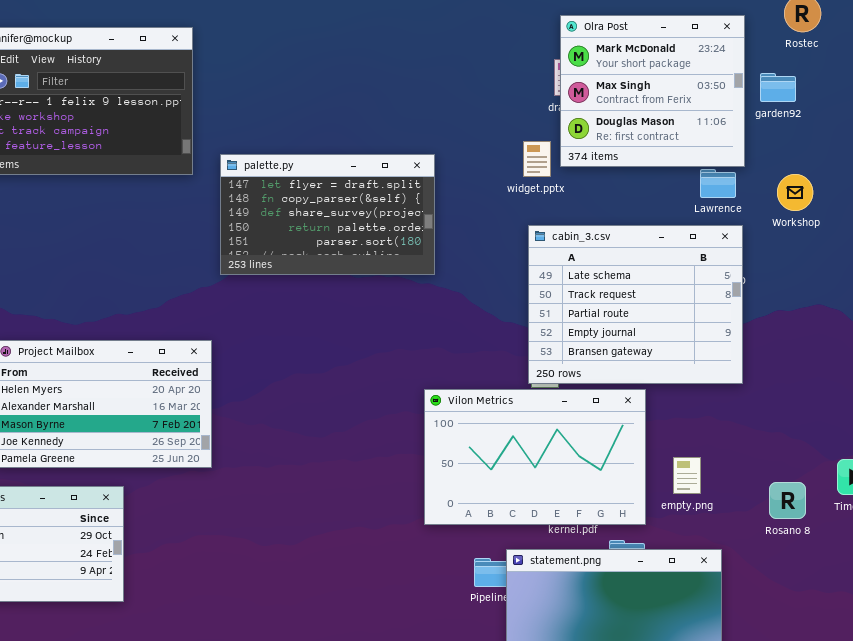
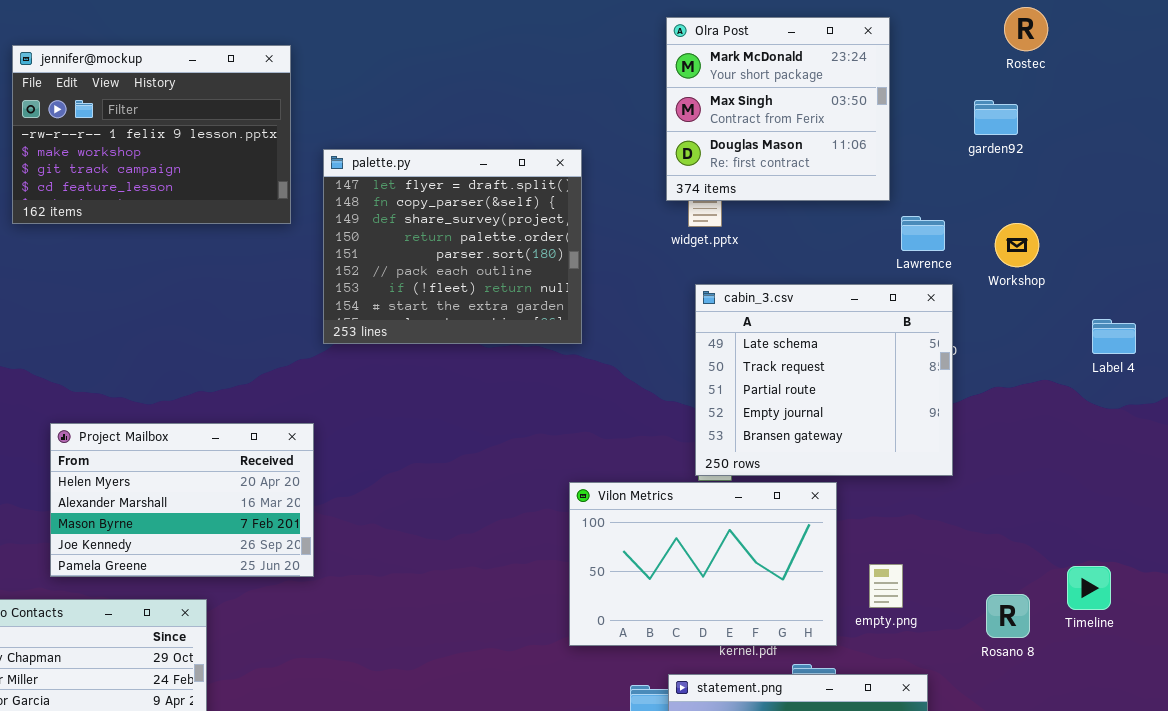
Olra Post: [560,15,745,167] -> [666,17,890,201], moved
palette.py: [220,154,435,275] -> [323,149,582,344], resized

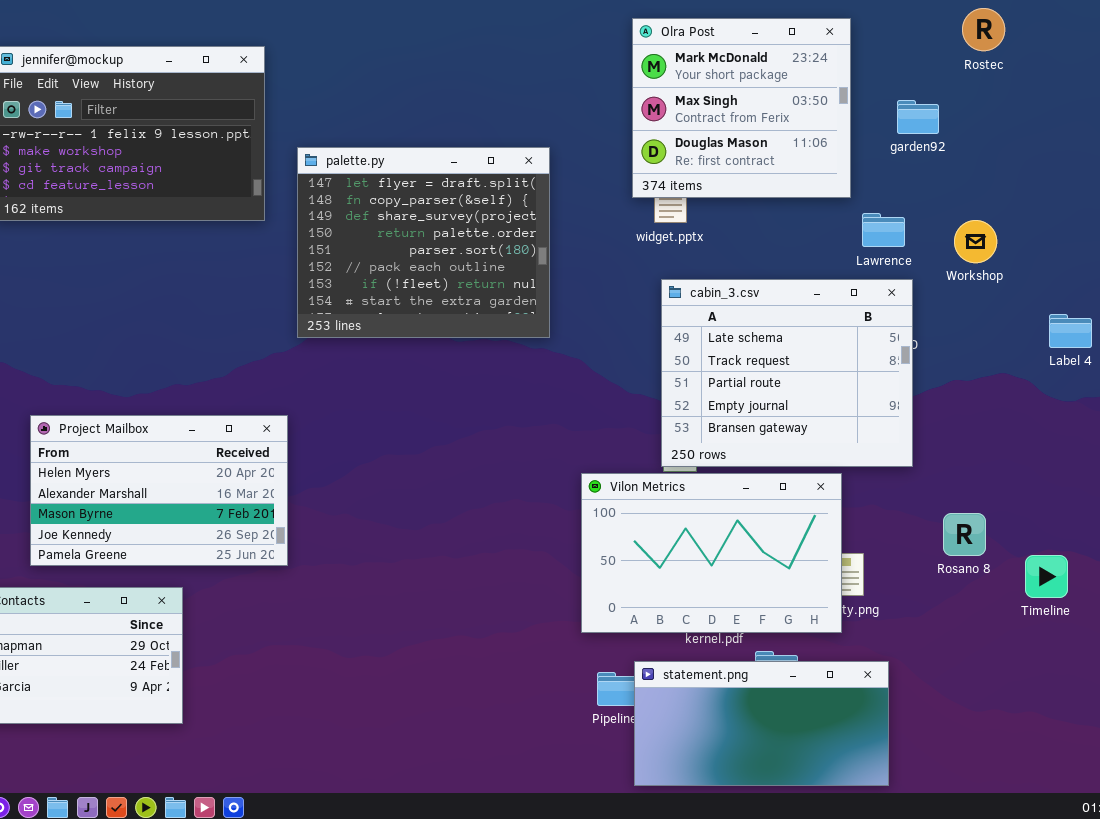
garden92: [974,100,1018,135] -> [897,100,939,134], moved
Vilon Metrics: [569,482,837,646] -> [581,473,842,633], moved
Rosano 8: [986,594,1030,638] -> [943,513,986,556], moved

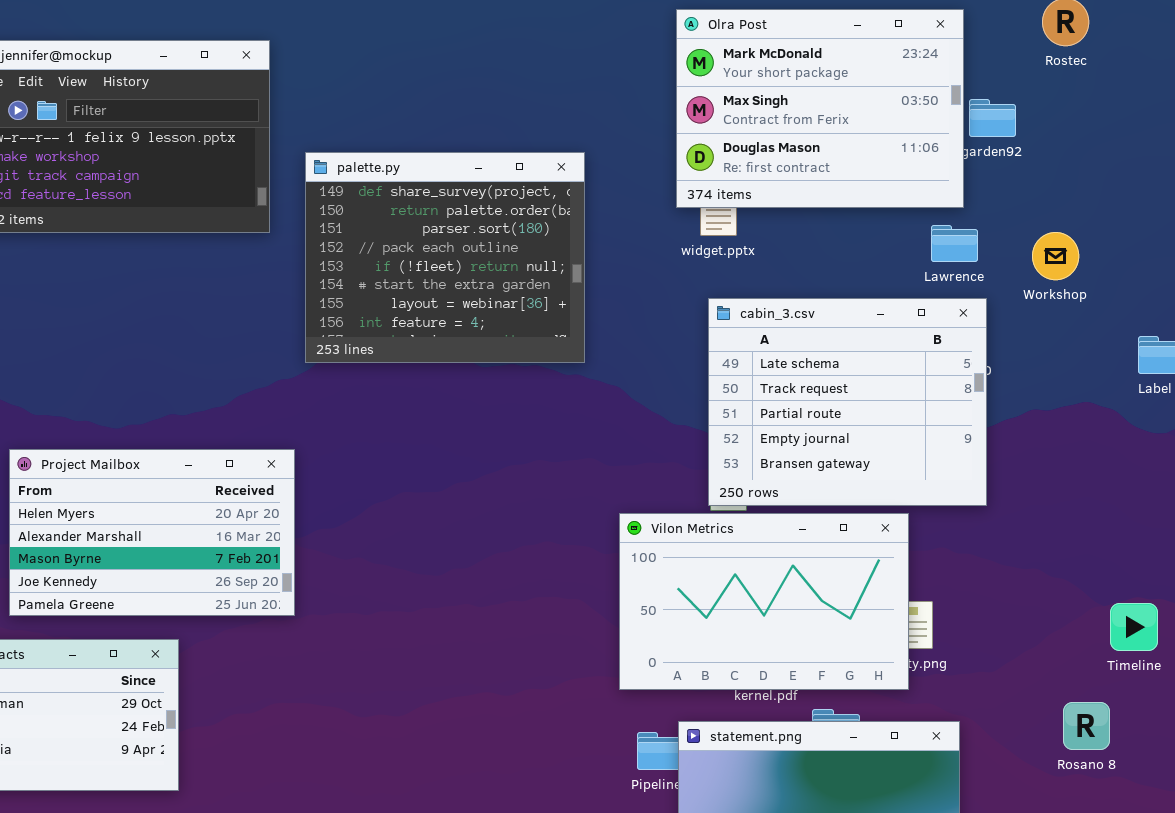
Olra Post: [632,18,851,198] -> [676,9,964,208], resized
palette.py: [297,147,550,338] -> [305,152,585,363], scrolled down 2 rows
Rosano 8: [943,513,986,556] -> [1063,702,1110,750], moved

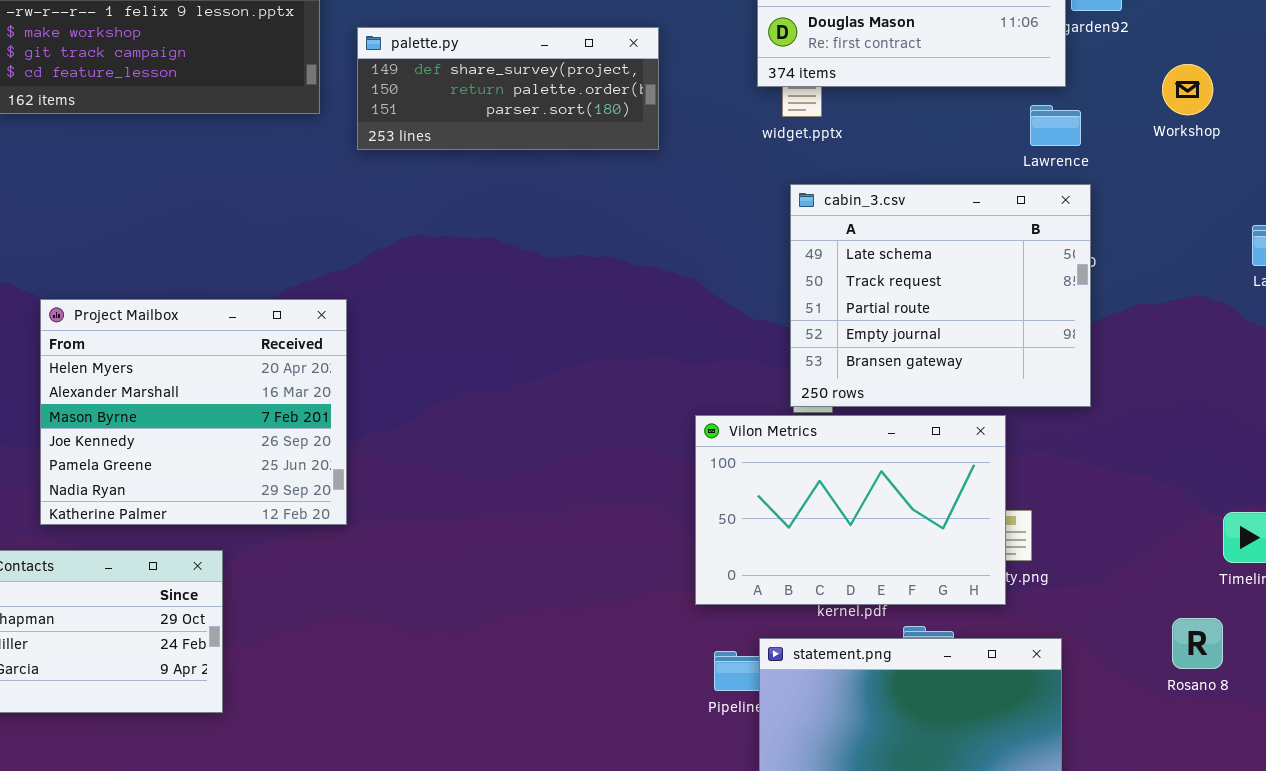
palette.py: [305,152,585,363] -> [357,27,659,150], resized
Workshop: [1032,232,1079,280] -> [1162,64,1213,115], moved
Project Mailbox: [9,449,295,616] -> [40,299,347,525], resized

